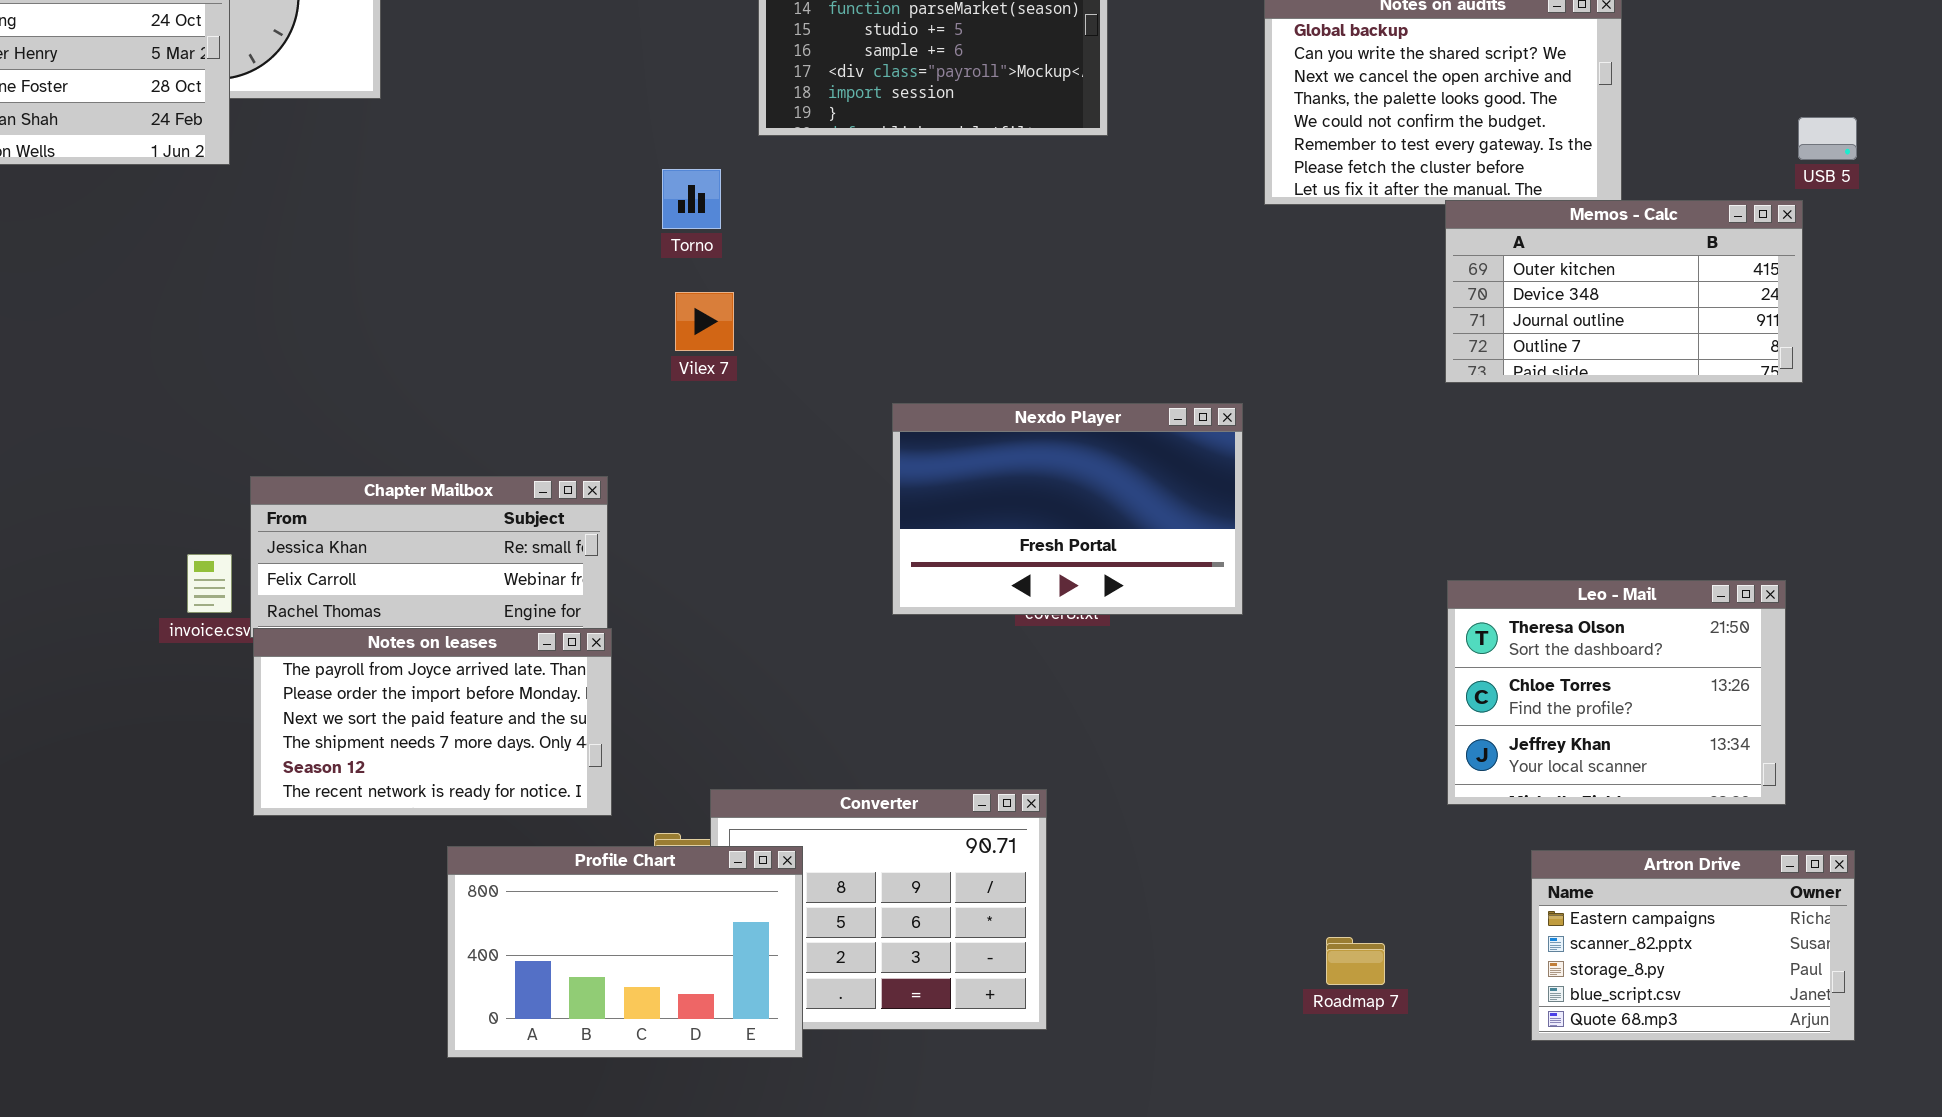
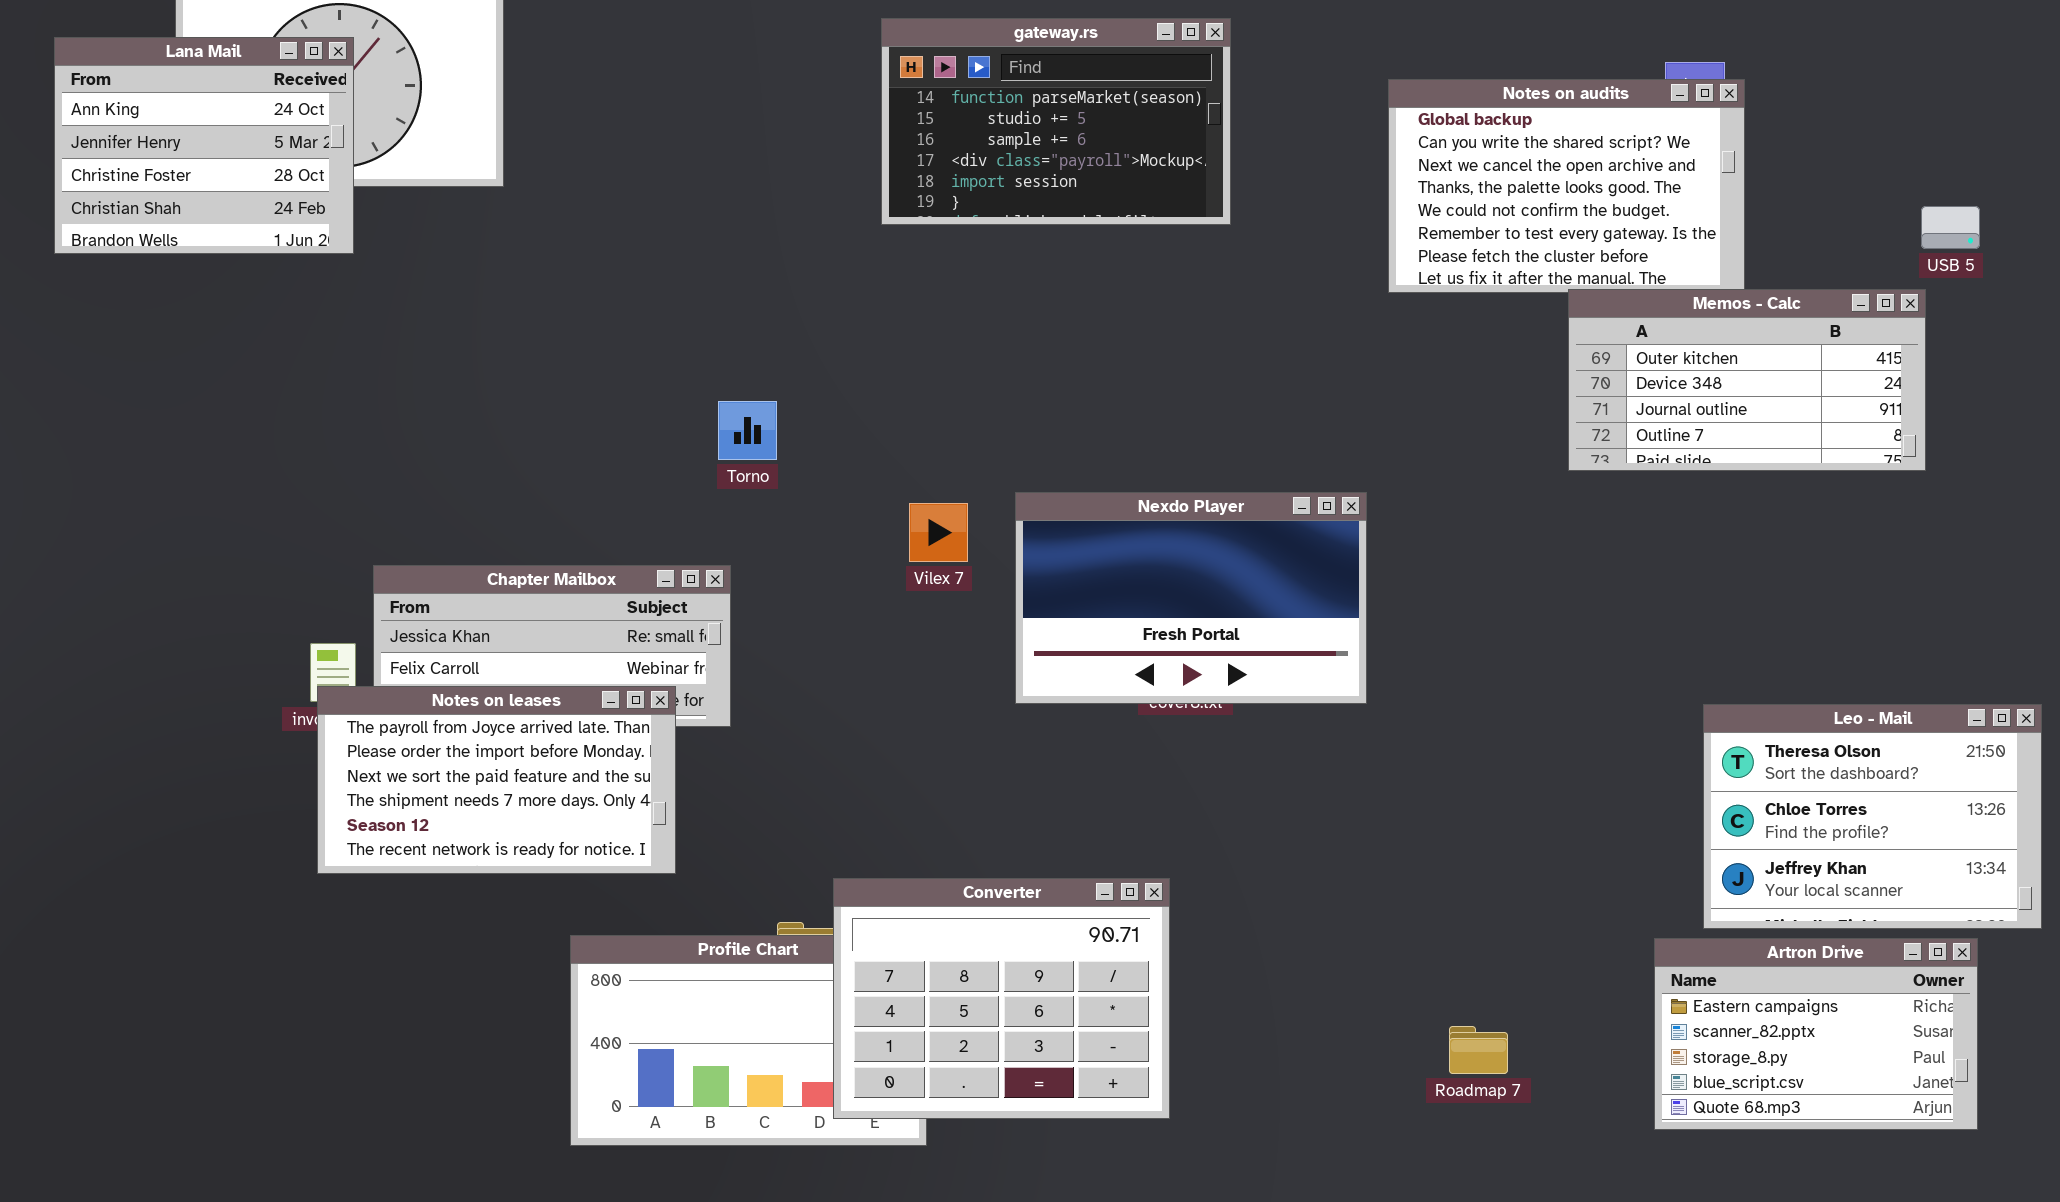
Torno: [662,169,721,229] -> [718,401,777,460], moved
Vilex 7: [675,292,734,351] -> [909,503,968,562], moved
Leo - Mail: [1447,580,1786,805] -> [1703,704,2042,929], moved
Notes on leases: [253,628,612,816] -> [317,686,676,874], moved
Converter: [710,789,1047,1030] -> [833,878,1170,1119], raised

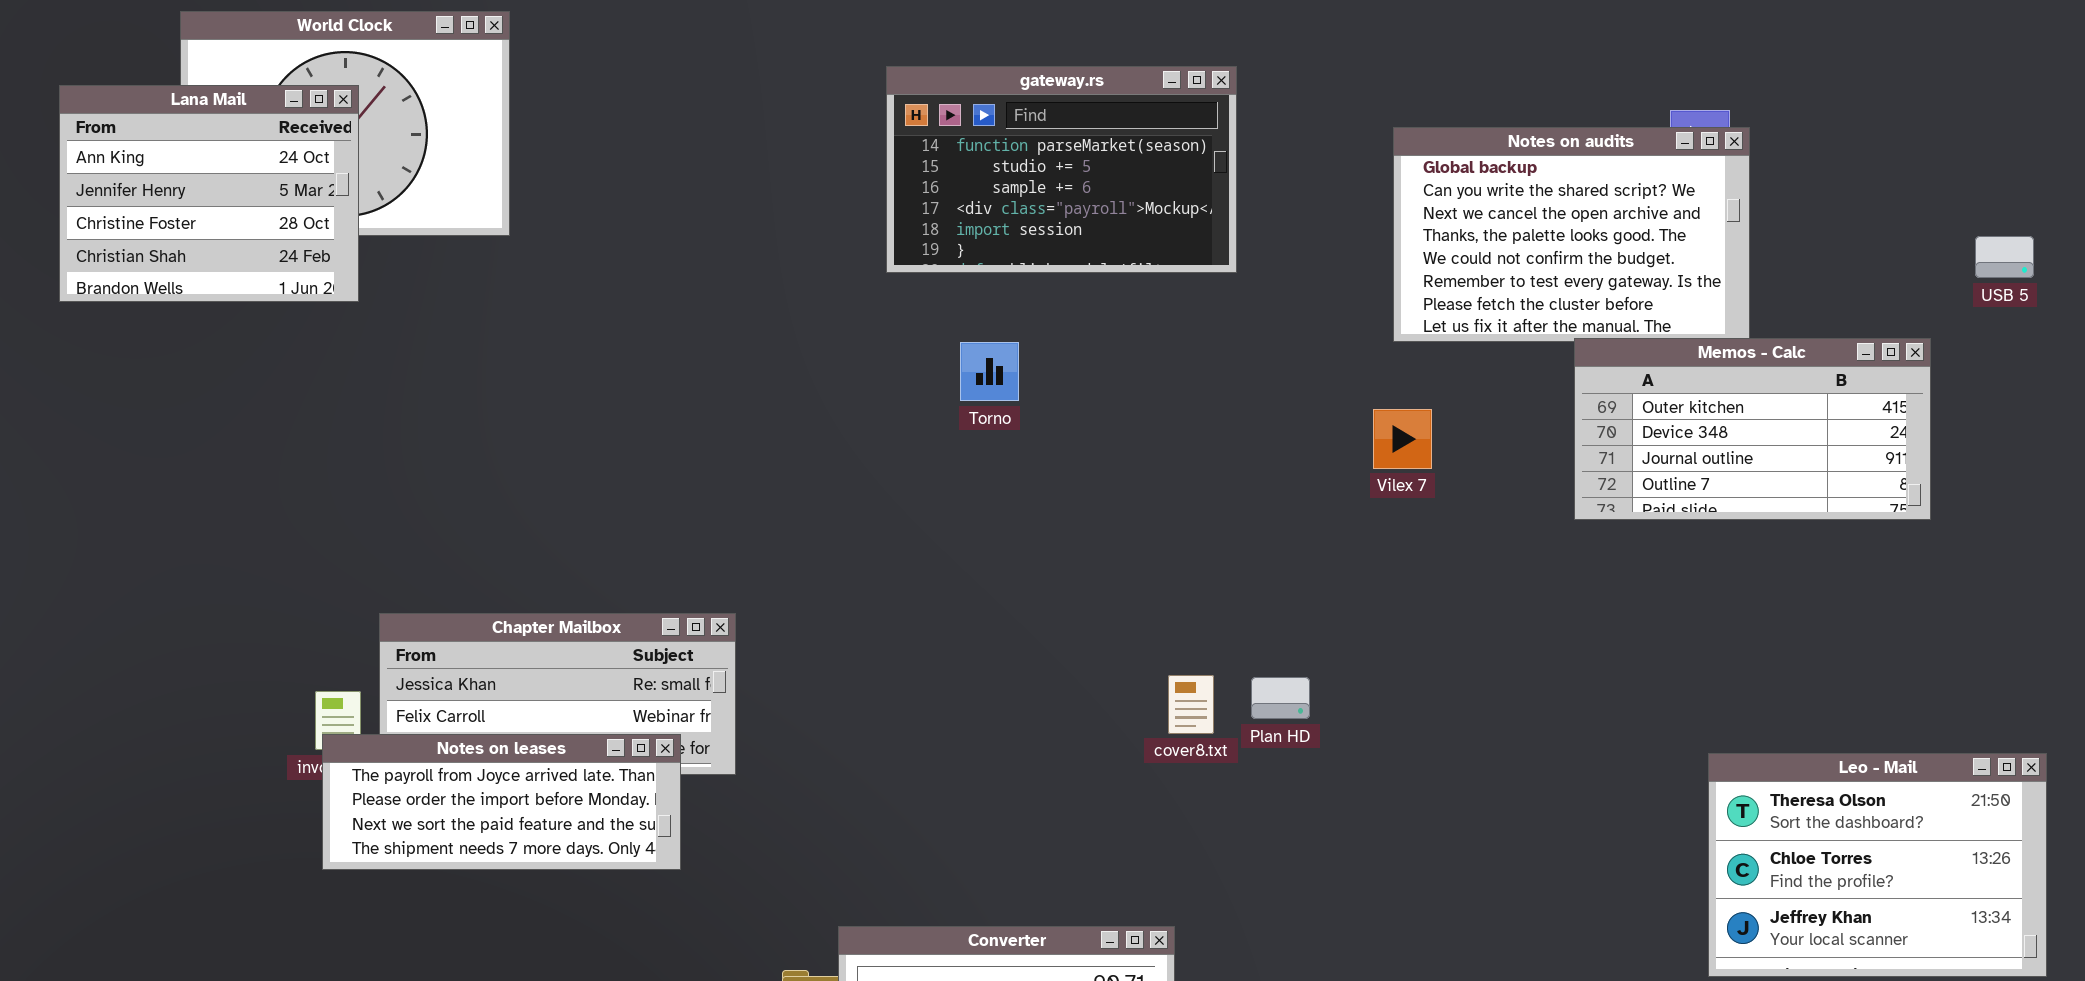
USB 5: [1921,206,1980,249] -> [1975,236,2034,278], moved
Torno: [718,401,777,460] -> [960,342,1019,401], moved
Nexdo Player: [1015,492,1367,704] -> none, closed
Vilex 7: [909,503,968,562] -> [1373,409,1432,469], moved
Notes on leases: [317,686,676,874] -> [322,734,681,870], resized

